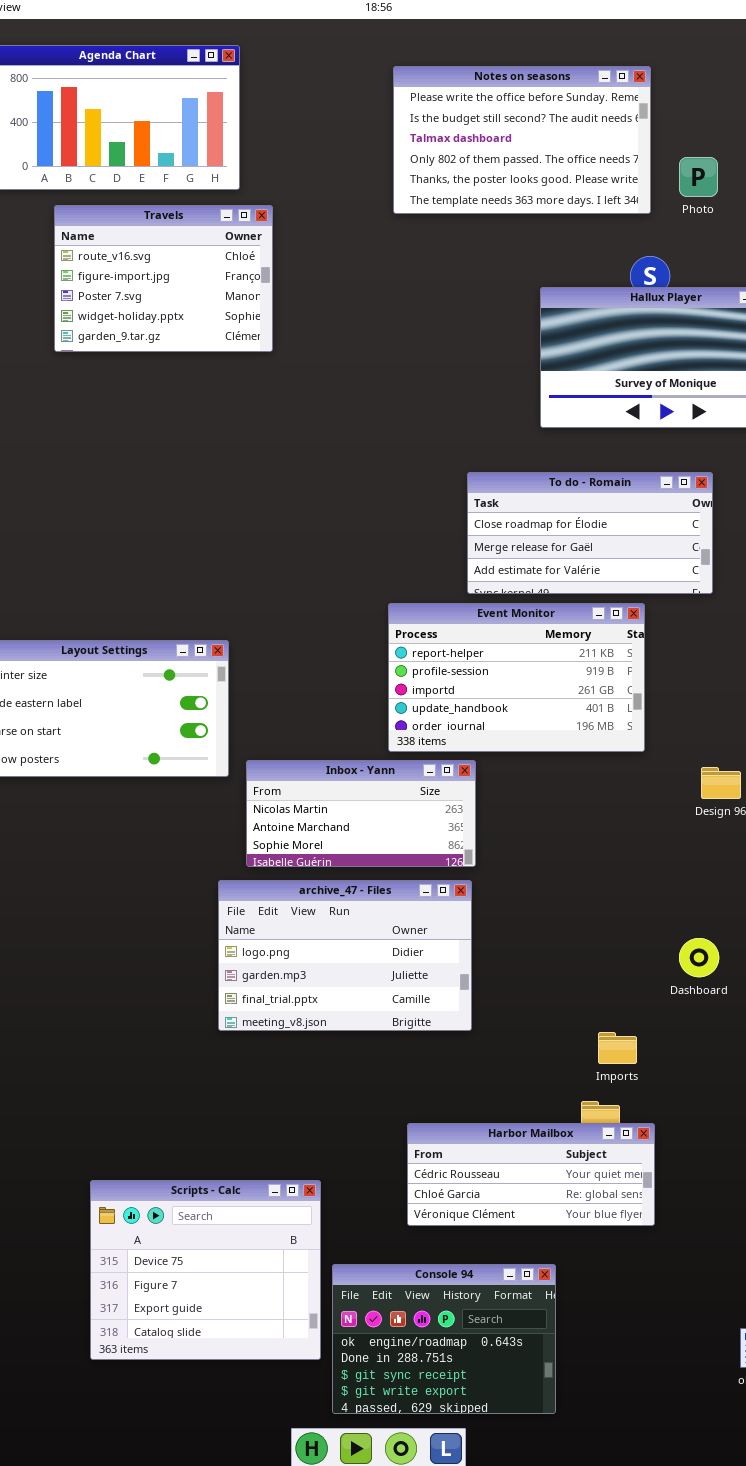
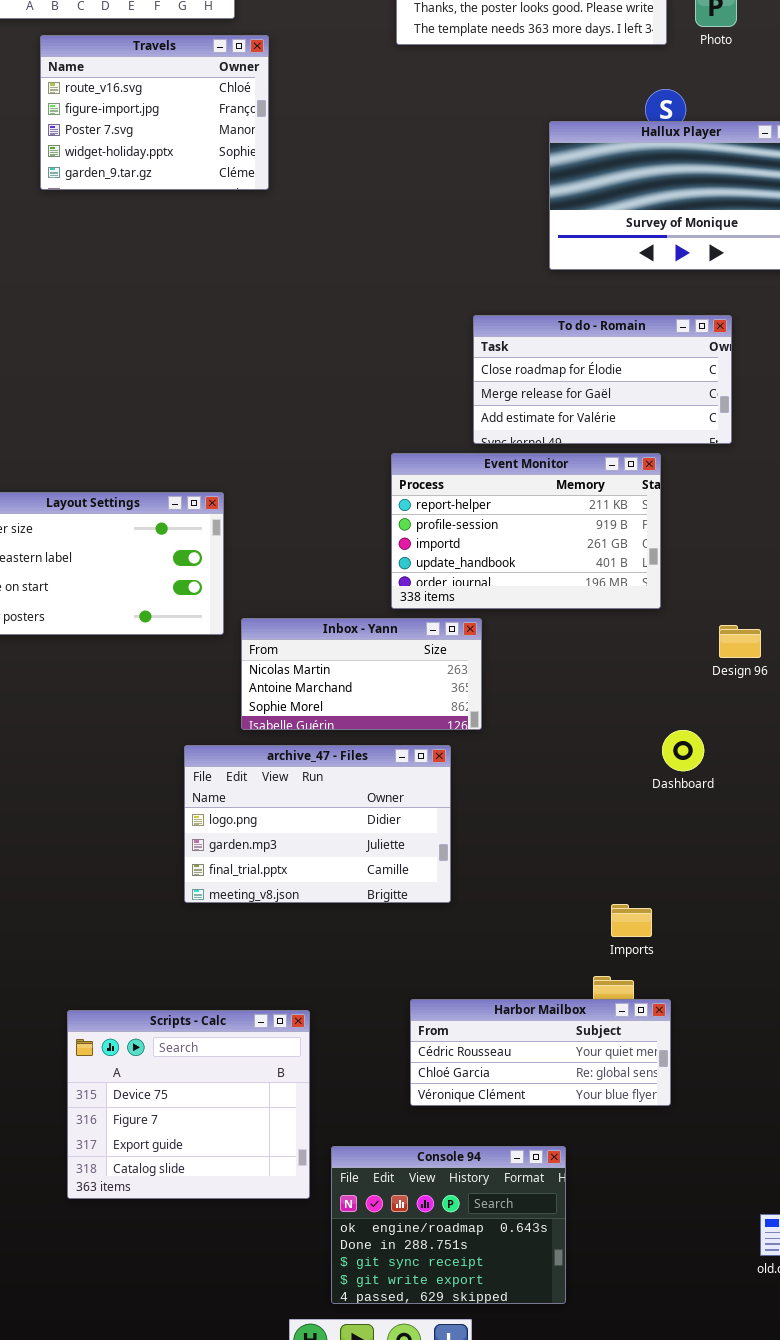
archive_47 - Files: [218,880,472,1031] -> [184,745,451,903], moved
Dashboard: [679,938,719,977] -> [662,730,704,771], moved
Scripts - Calc: [90,1180,321,1360] -> [67,1010,310,1199], moved

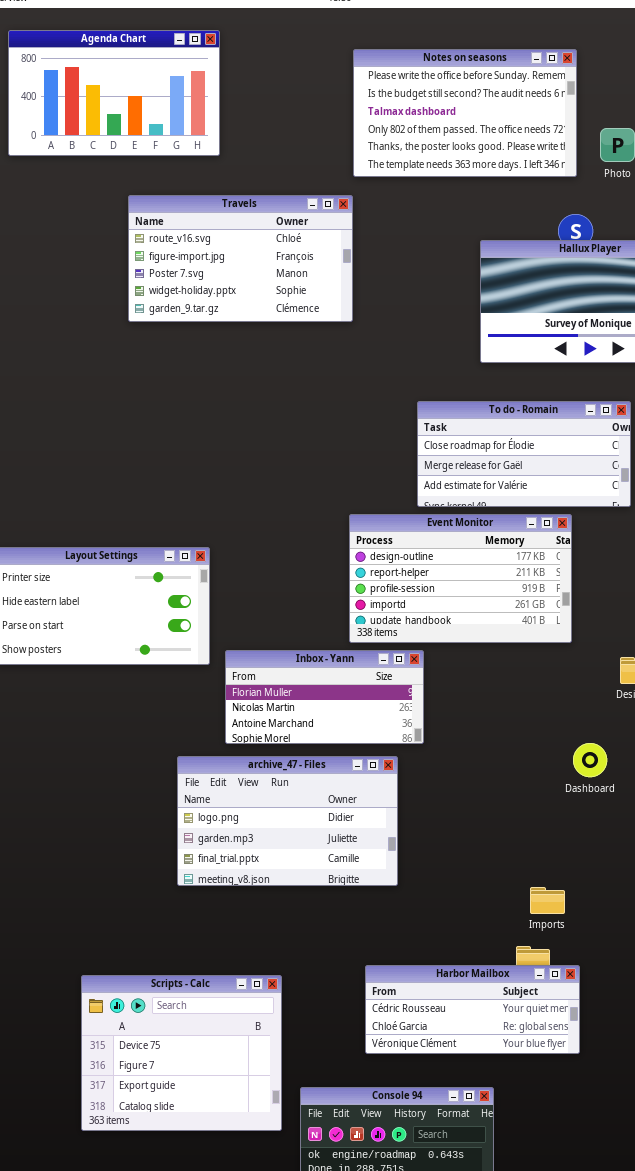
Travels: [40,35,269,190] -> [128,195,353,322], moved, resized
Event Monitor: [391,453,661,609] -> [349,514,572,643], scrolled up 1 row
Inbox - Yann: [241,618,482,730] -> [225,650,424,744], scrolled up 1 row

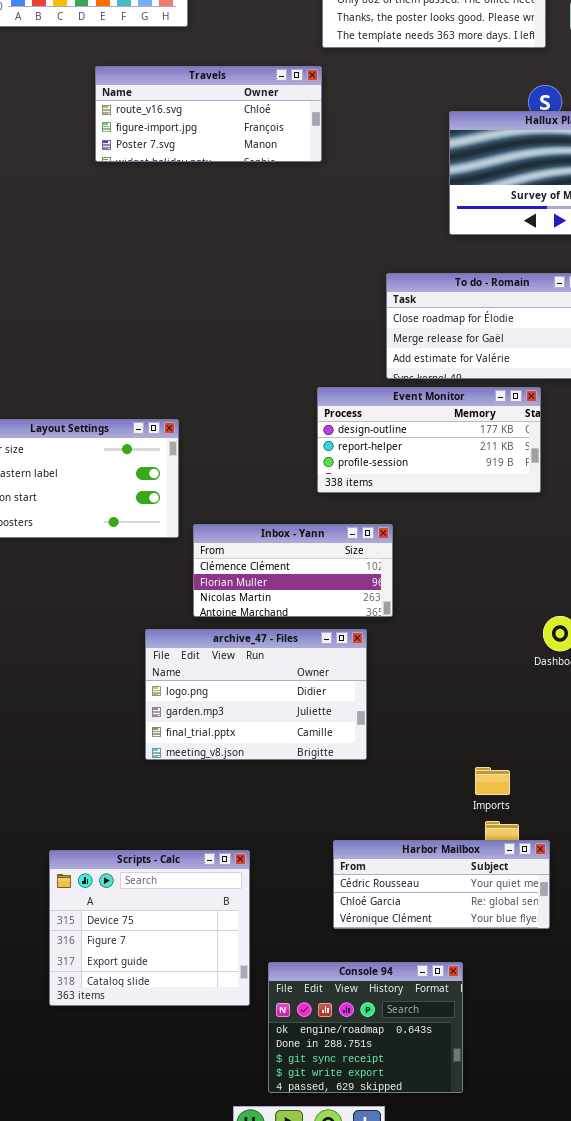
Travels: [128,195,353,322] -> [95,66,322,162], resized
Event Monitor: [349,514,572,643] -> [317,387,541,493], resized
Inbox - Yann: [225,650,424,744] -> [193,524,393,617], scrolled up 1 row
Imports: [530,887,565,914] -> [475,767,510,795], moved

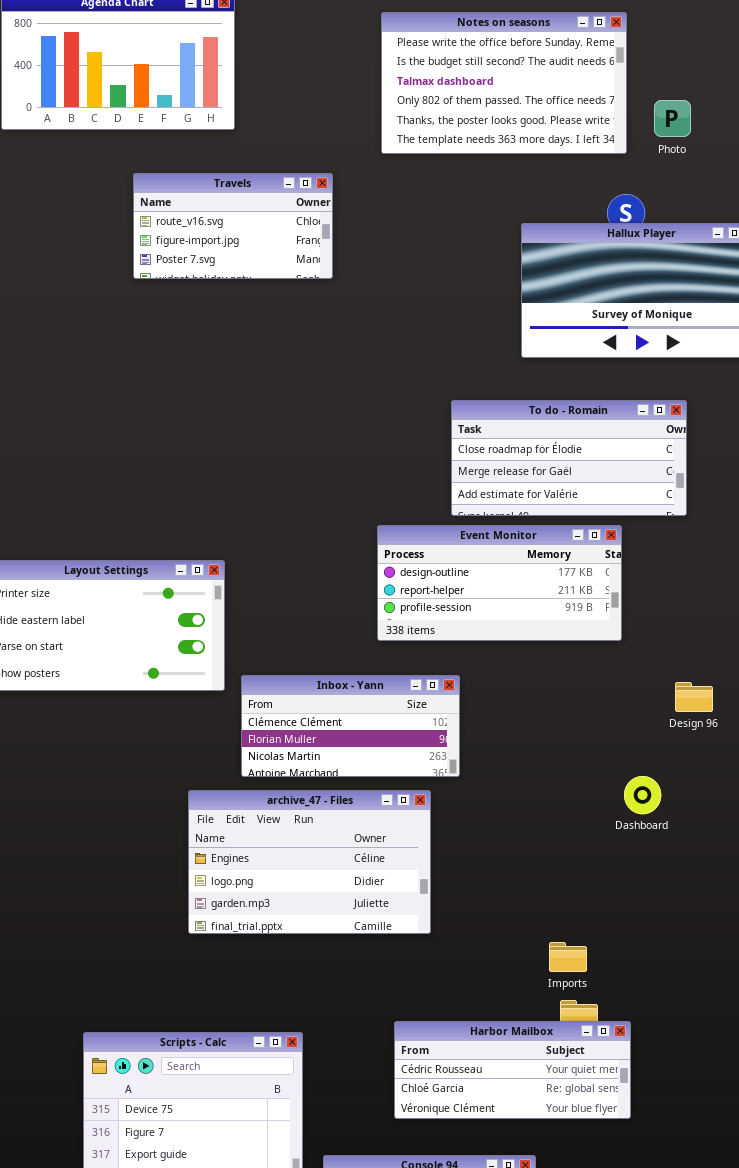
Travels: [95,66,322,162] -> [133,173,333,279], resized
archive_47 - Files: [145,629,367,760] -> [188,790,431,934], scrolled up 1 row

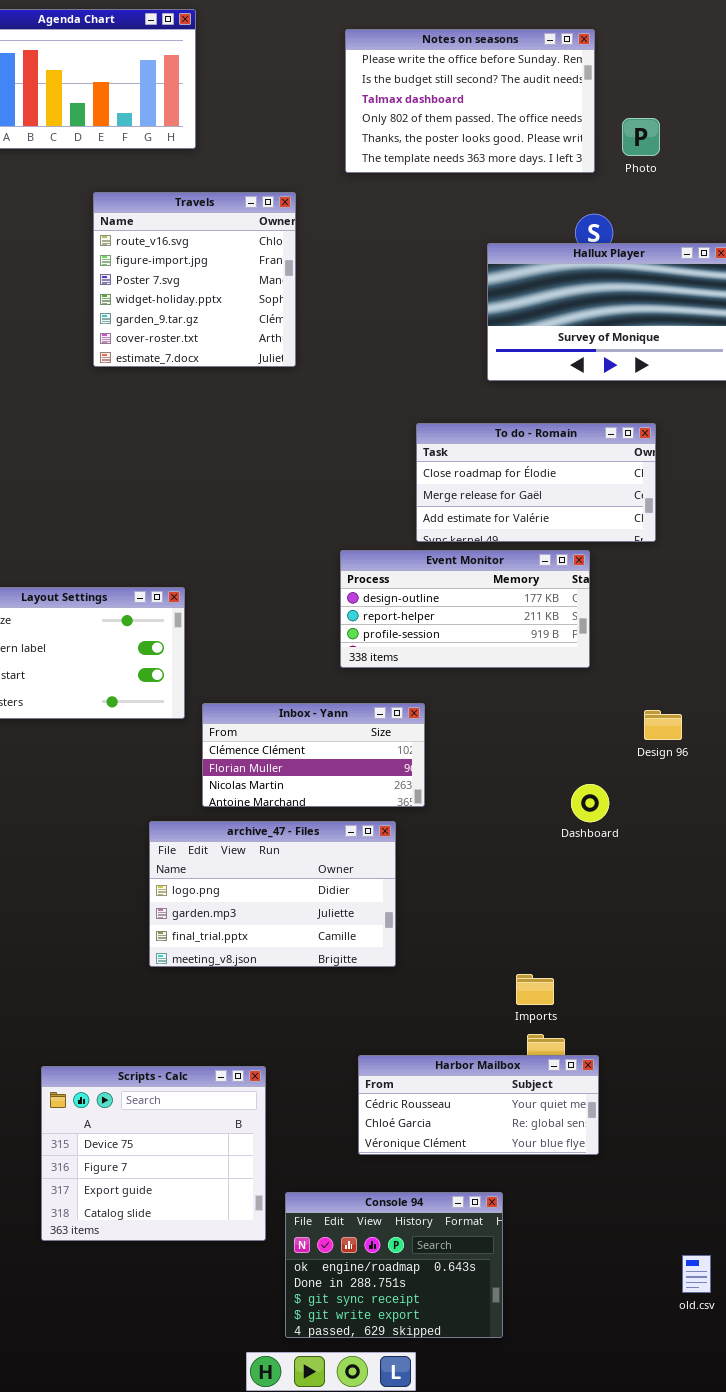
Travels: [133,173,333,279] -> [93,192,296,367], resized
Dashboard: [624,776,661,814] -> [571,784,609,822], moved
archive_47 - Files: [188,790,431,934] -> [149,821,396,967], scrolled down 1 row

